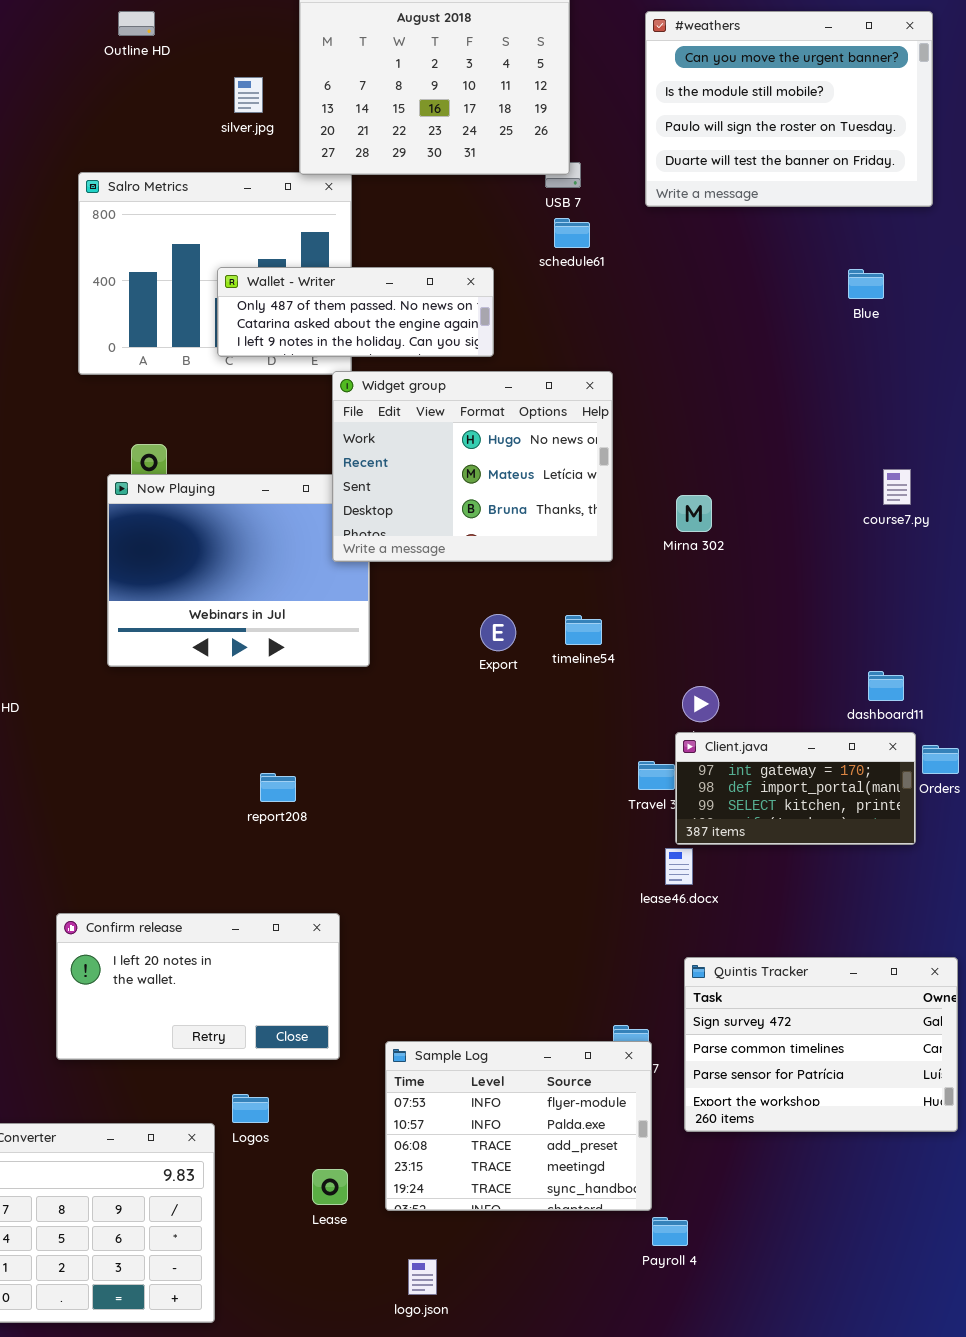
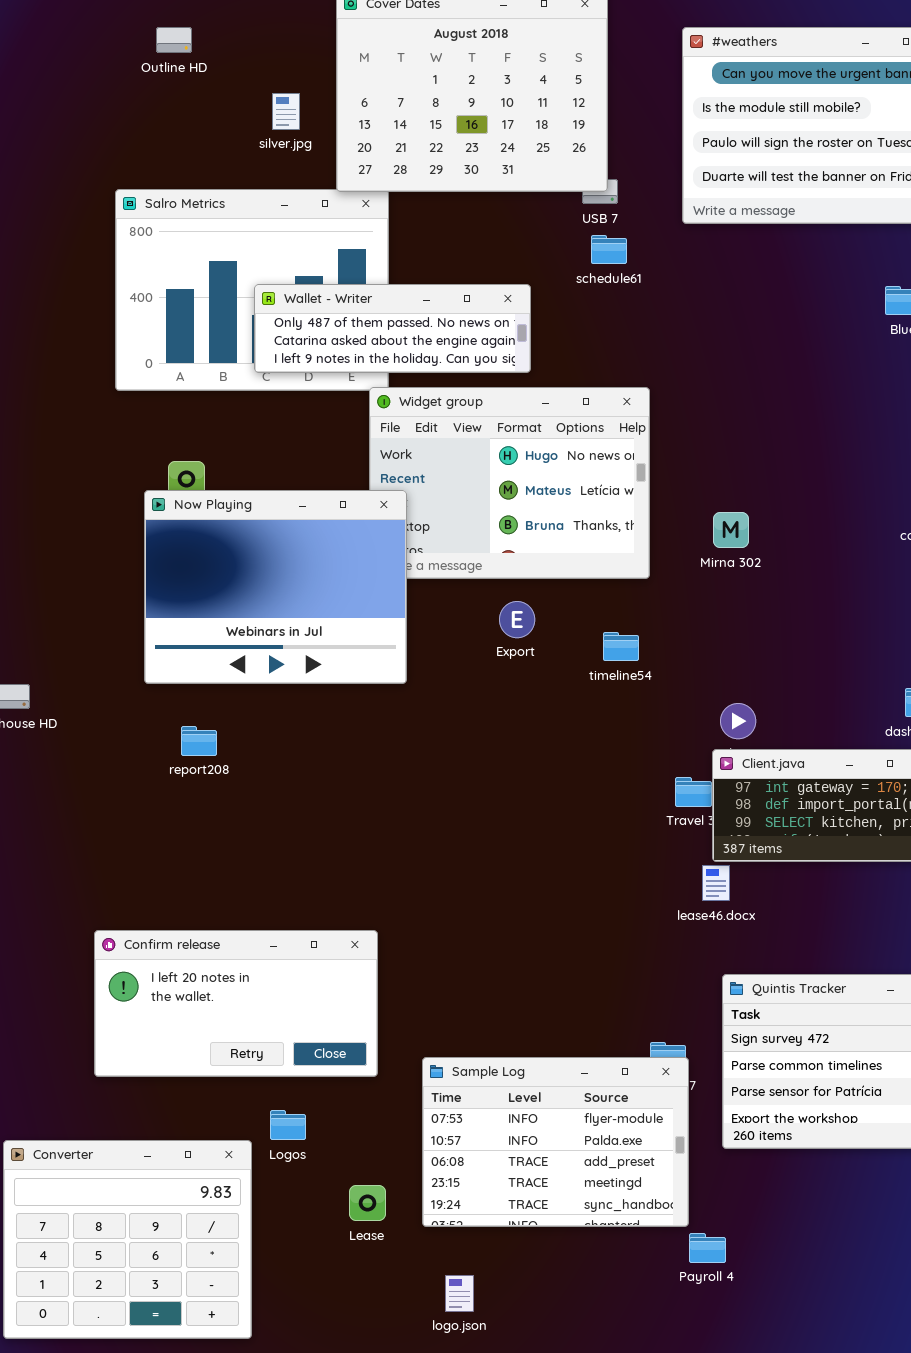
Now Playing: [107,474,370,667] -> [144,490,407,684], raised
Export: [480,614,516,651] -> [499,601,535,638], moved
report208: [260,773,296,802] -> [181,726,217,756], moved

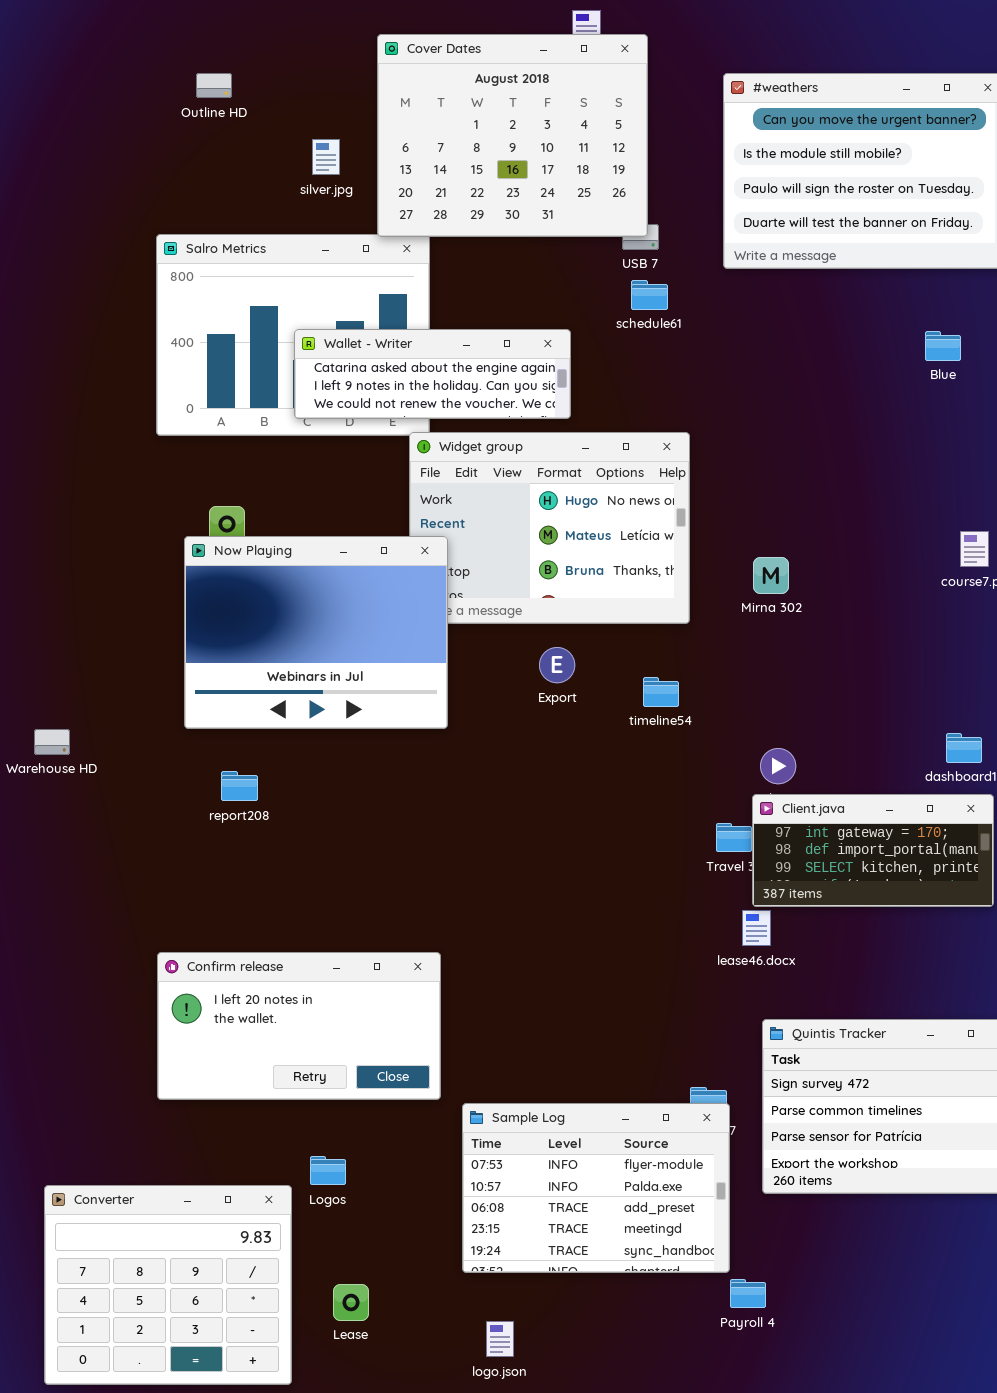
Wallet - Writer: [254,284,531,373] -> [294,329,571,419], scrolled down 1 row
Confirm release: [94,930,378,1077] -> [157,952,441,1100], moved
Lease: [349,1185,386,1221] -> [333,1284,369,1321], moved

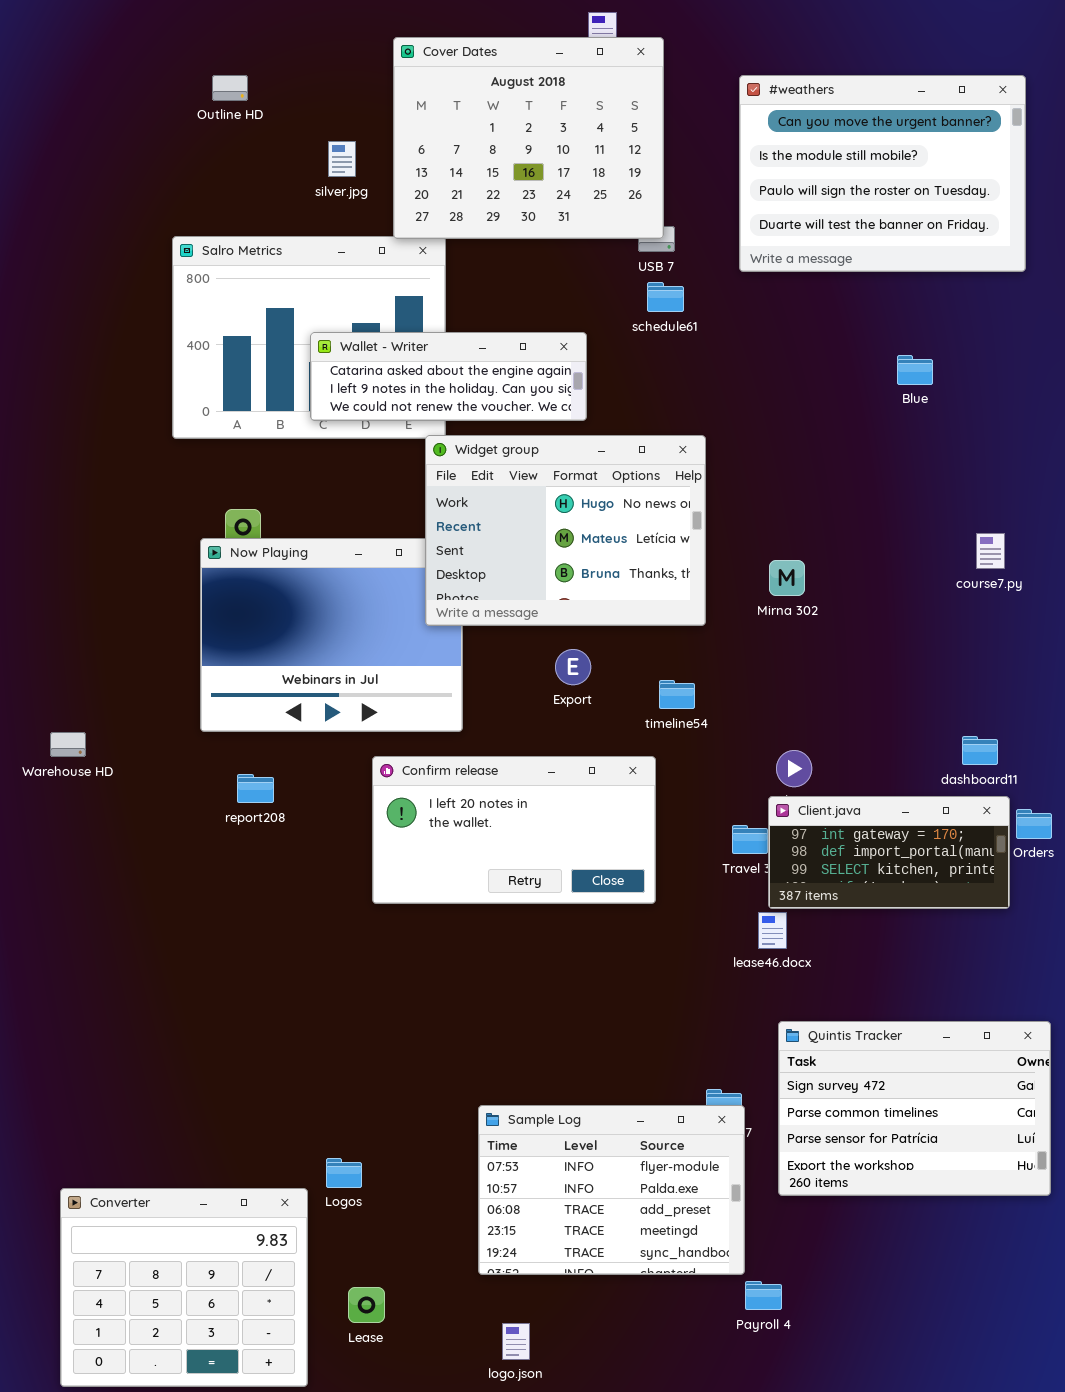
Blue: [925,331,961,361] -> [897,355,933,385], moved
Widget group: [409,432,690,624] -> [425,435,706,626], raised
Confirm release: [157,952,441,1100] -> [372,756,656,904], moved

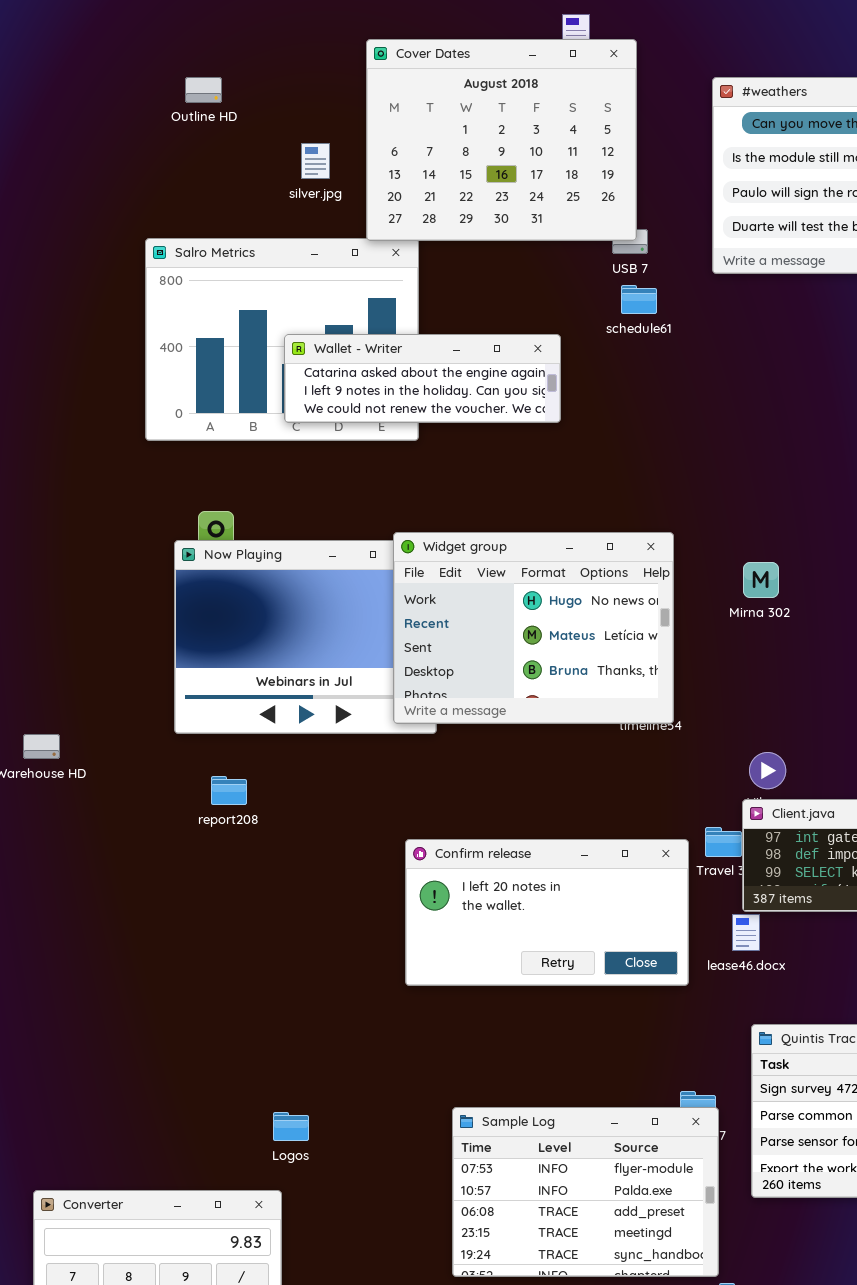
Widget group: [425,435,706,626] -> [393,532,674,724], moved
Confirm release: [372,756,656,904] -> [405,839,689,986], moved
Logos: [326,1158,362,1188] -> [273,1112,309,1141], moved

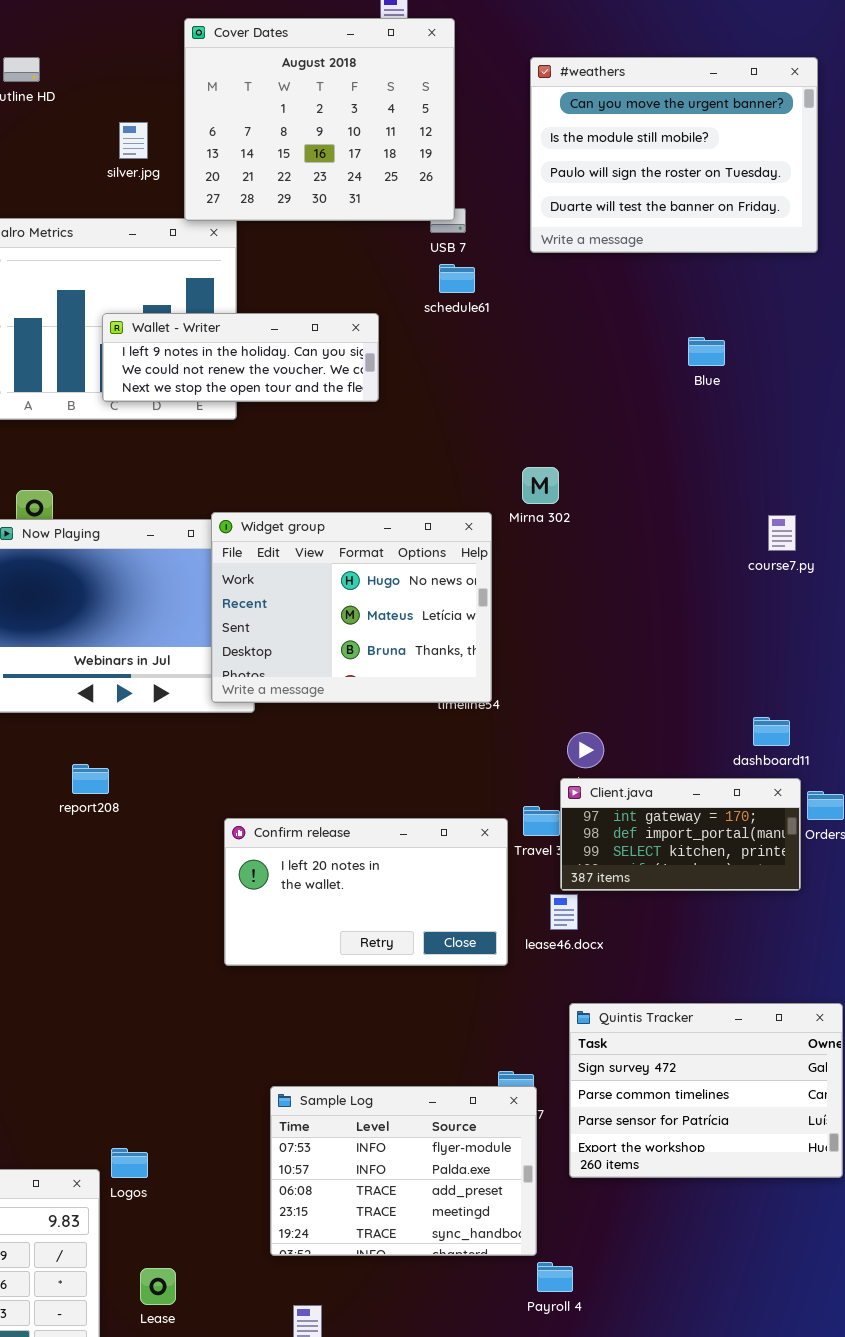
Wallet - Writer: [284,334,561,423] -> [102,313,379,402], scrolled down 1 row
Mirna 302: [743,562,779,598] -> [522,467,559,504], moved
report208: [211,776,247,805] -> [72,764,109,794], moved
Logos: [273,1112,309,1141] -> [111,1148,148,1178], moved

